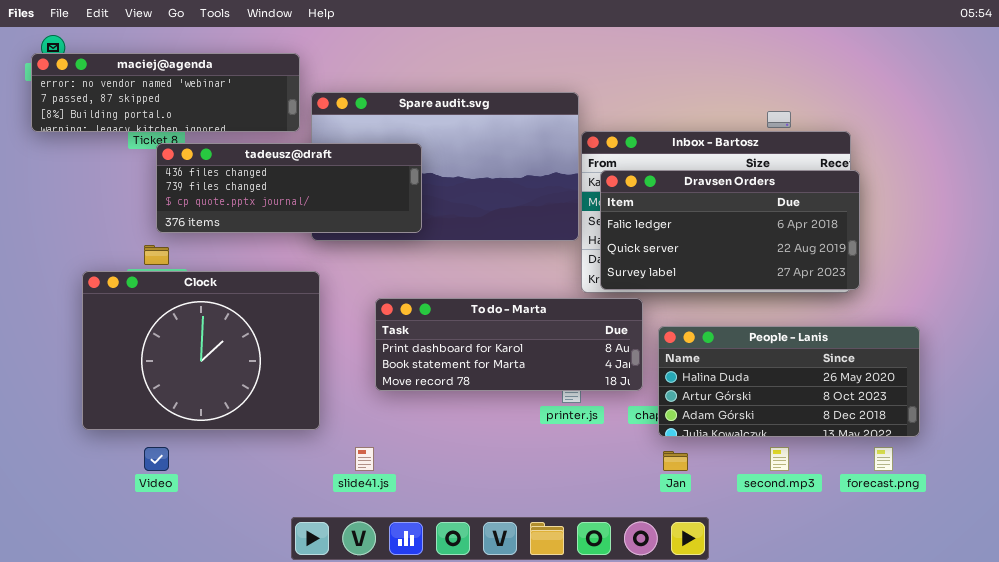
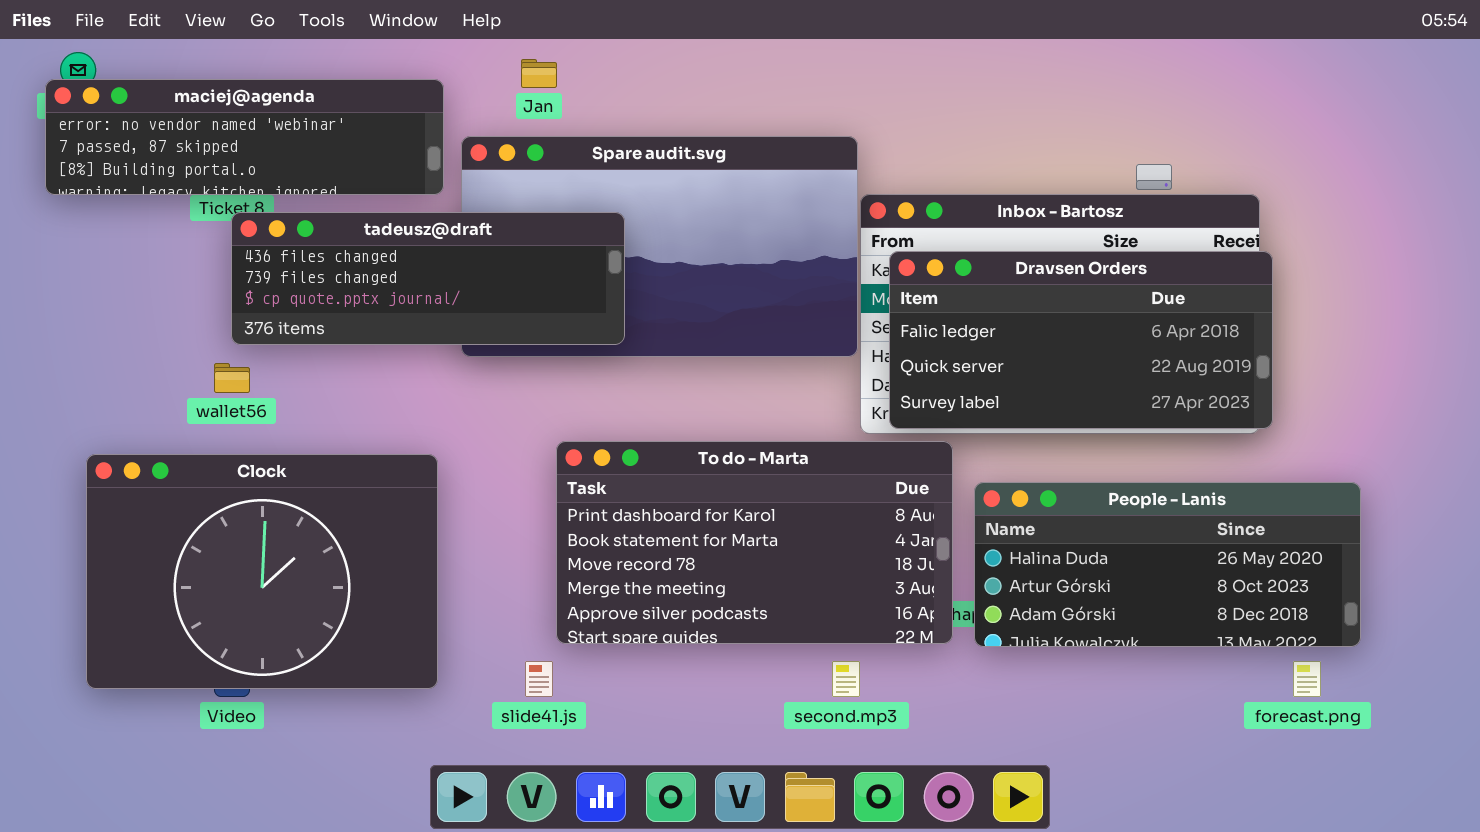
Clock: [82,271,320,430] -> [86,454,438,689], moved
To do - Marta: [375,298,643,391] -> [556,441,953,644], resized
second.mp3: [770,447,789,471] -> [832,661,860,697], moved
Jan: [663,451,688,471] -> [521,59,557,88], moved

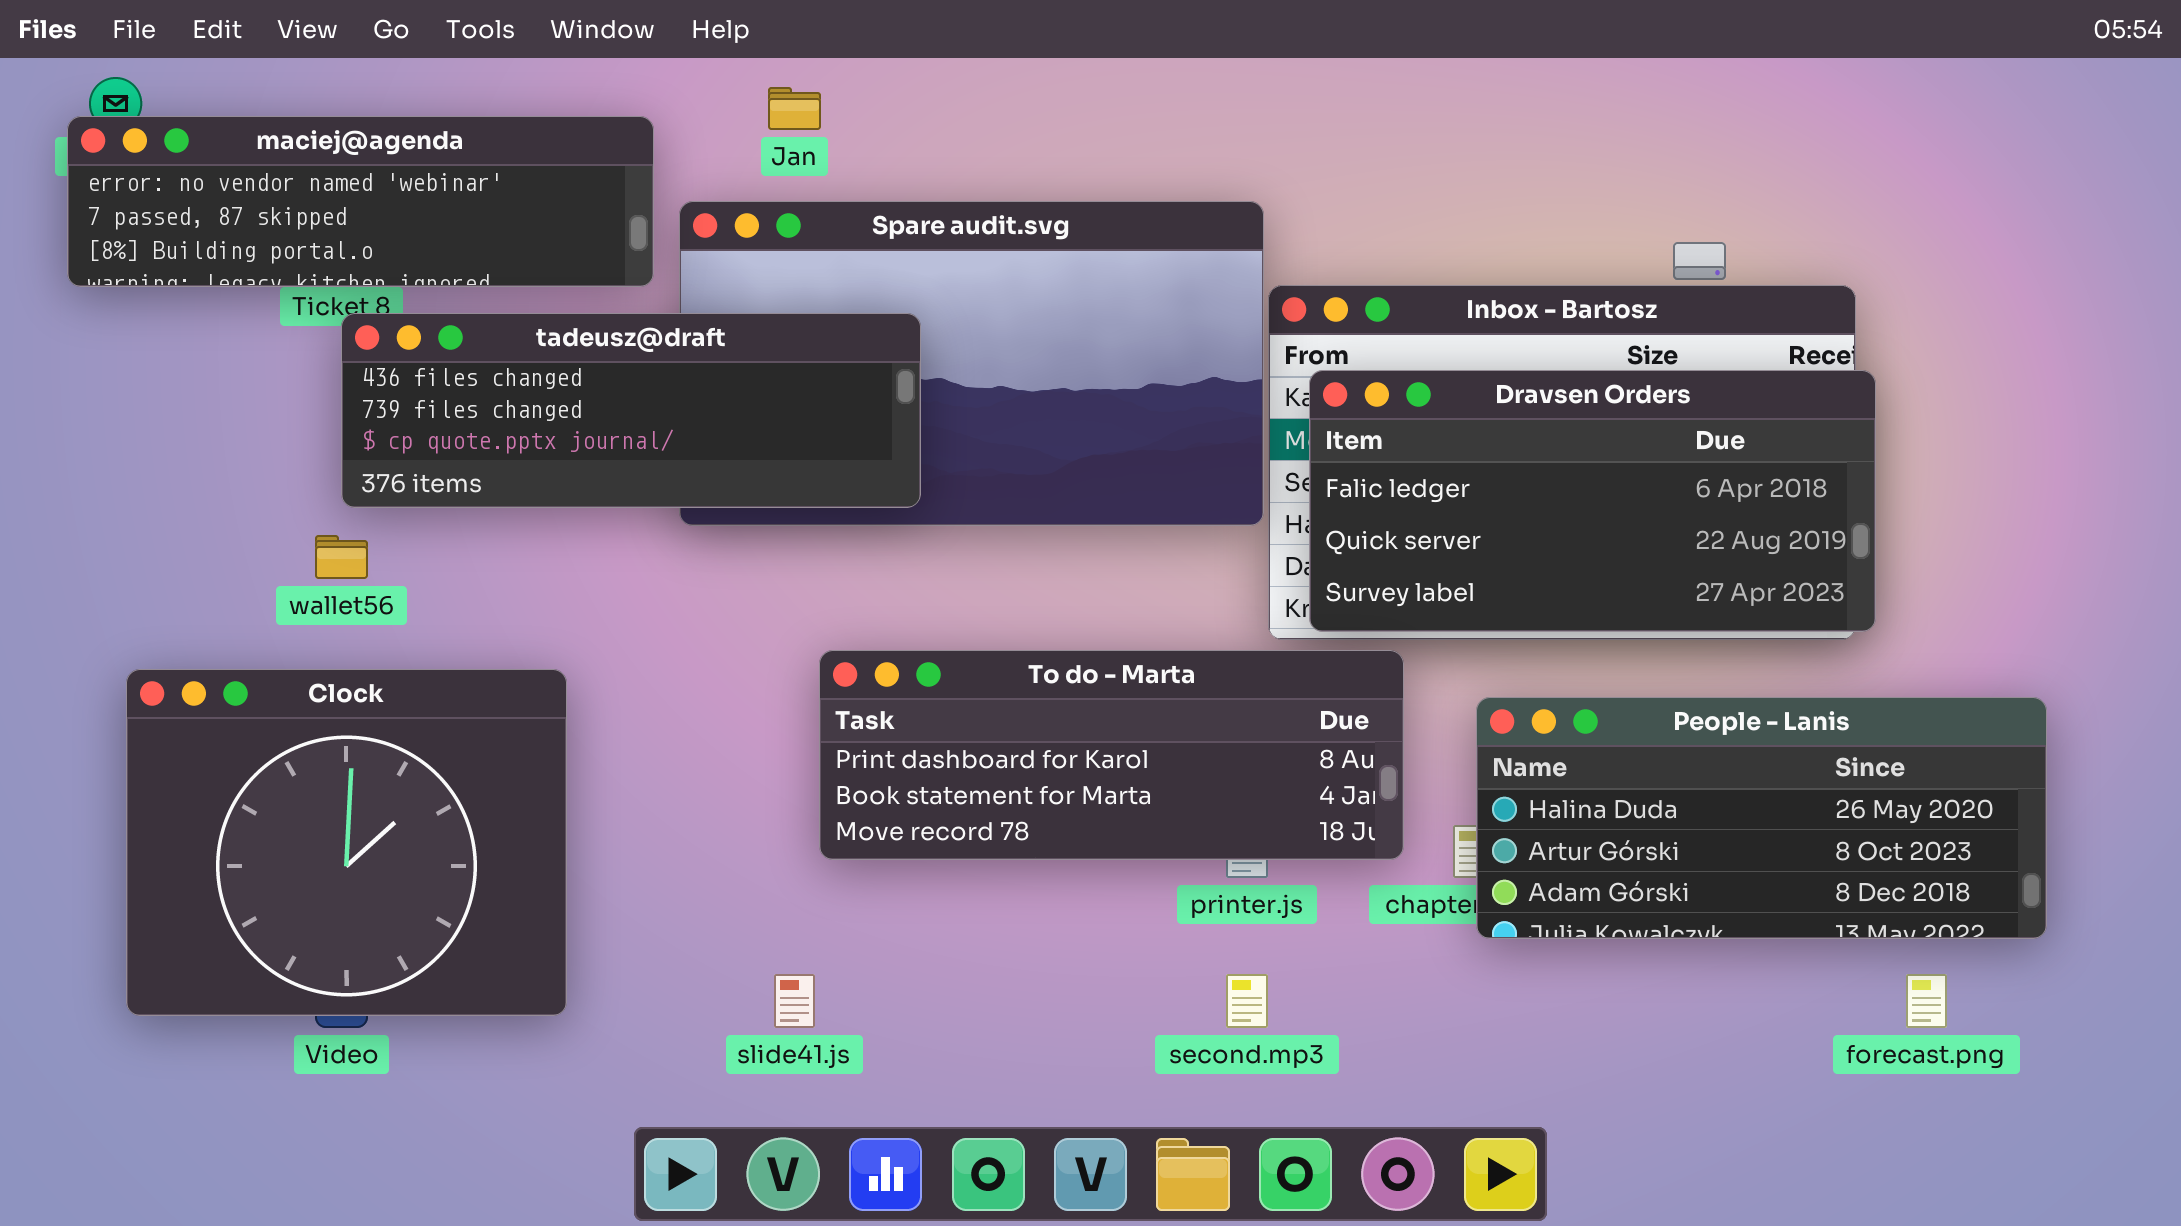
To do - Marta: [556,441,953,644] -> [819,650,1404,860], resized
Clock: [86,454,438,689] -> [126,669,567,1016], resized
People - Lanis: [974,482,1361,647] -> [1476,697,2047,939], moved

